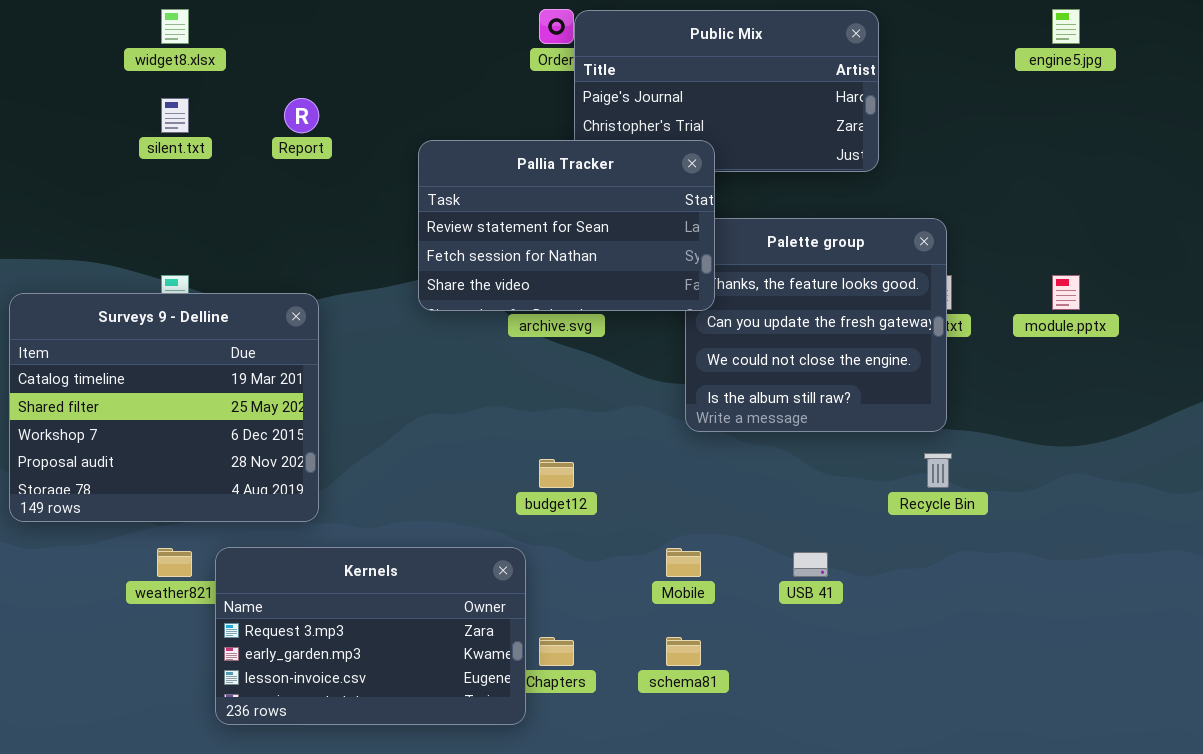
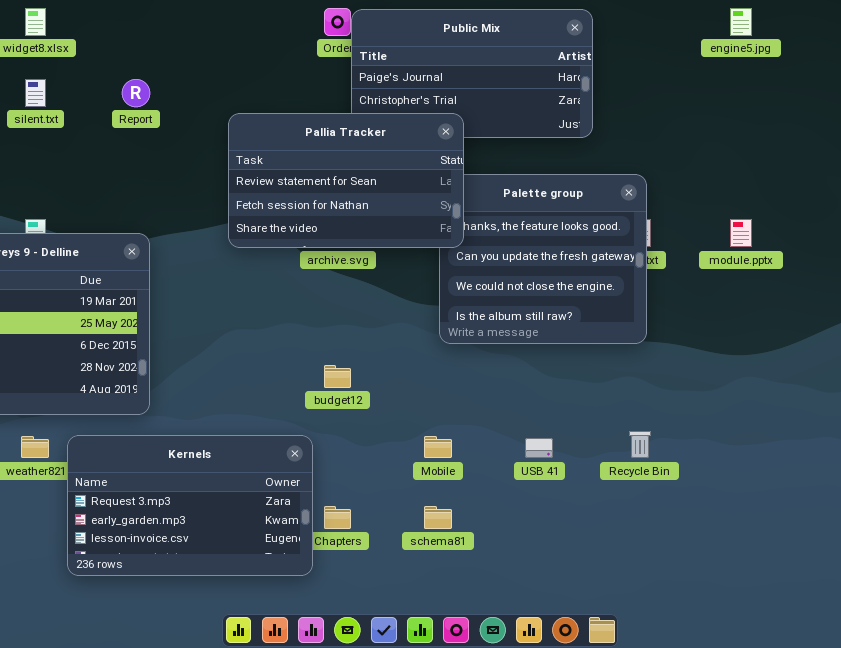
Recycle Bin: [924,453,952,488] -> [629,431,651,458], moved

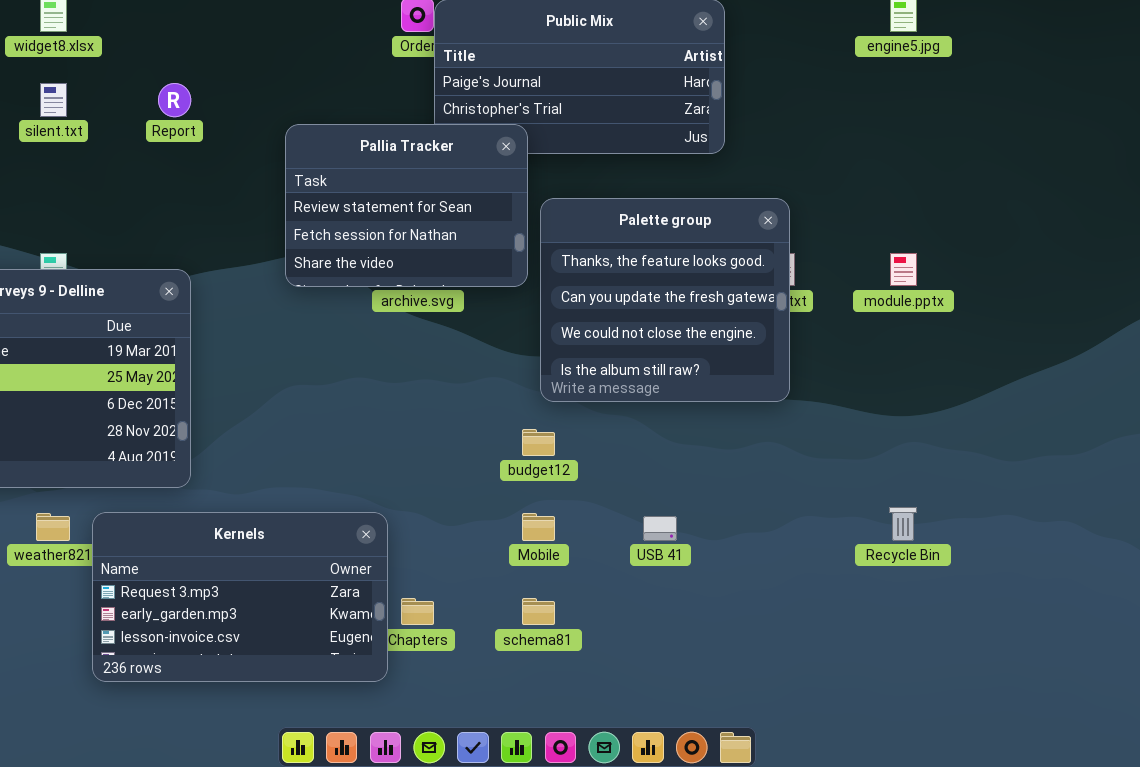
Pallia Tracker: [228,113,464,248] -> [285,124,528,287], resized
budget12: [324,365,351,388] -> [522,429,555,456], moved
Recycle Bin: [629,431,651,458] -> [889,507,917,541], moved

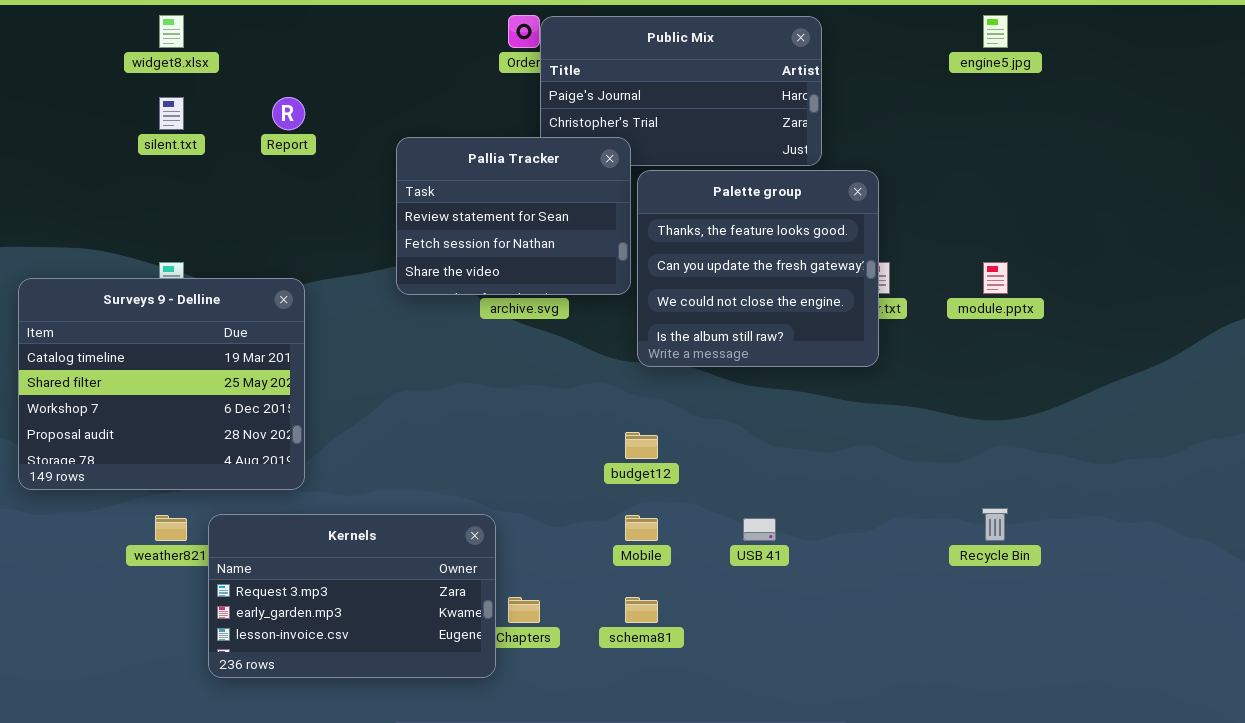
Palette group: [540,198,790,402] -> [637,170,879,367], moved

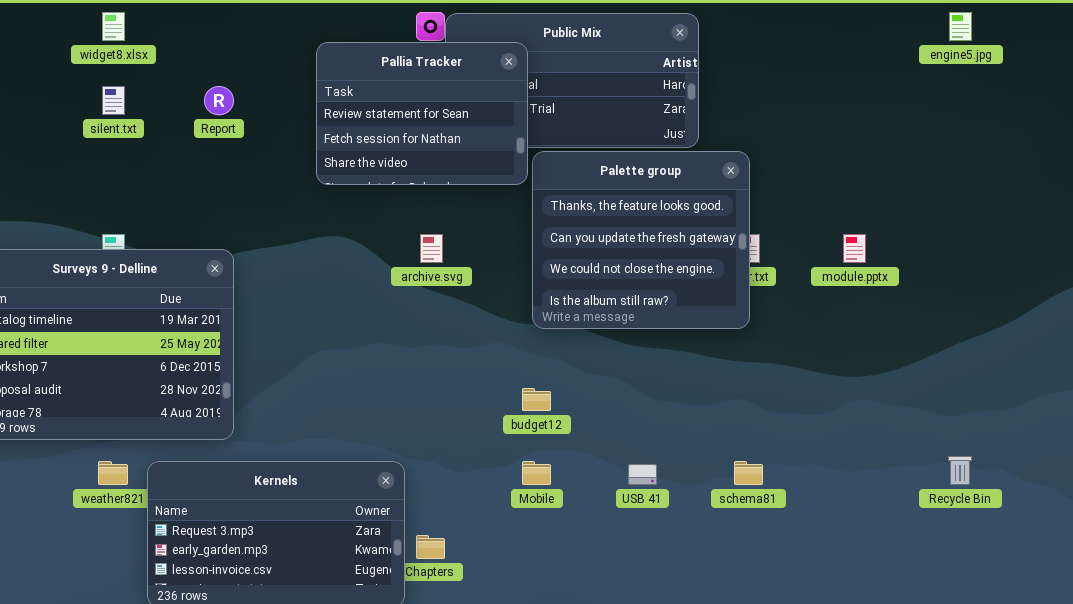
engine5.jpg: [983,15,1008,48] -> [949,12,972,41], moved
Pallia Tracker: [396,137,631,295] -> [316,42,528,185], moved
Recycle Bin: [982,508,1008,541] -> [948,456,972,485], moved
schema81: [625,597,658,623] -> [734,461,763,485], moved

